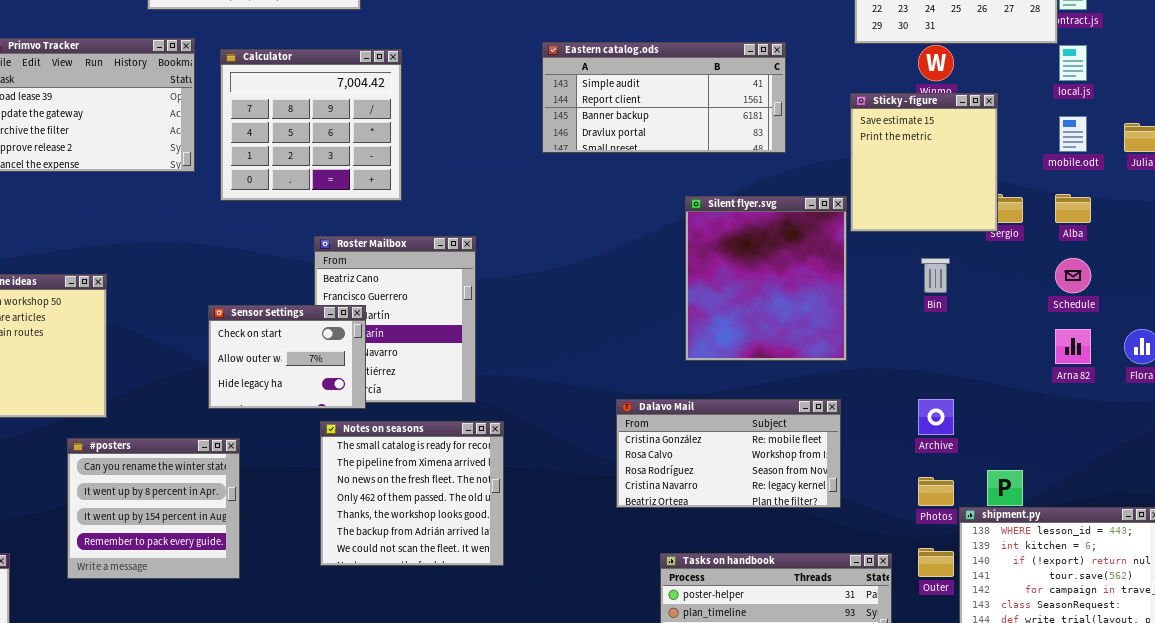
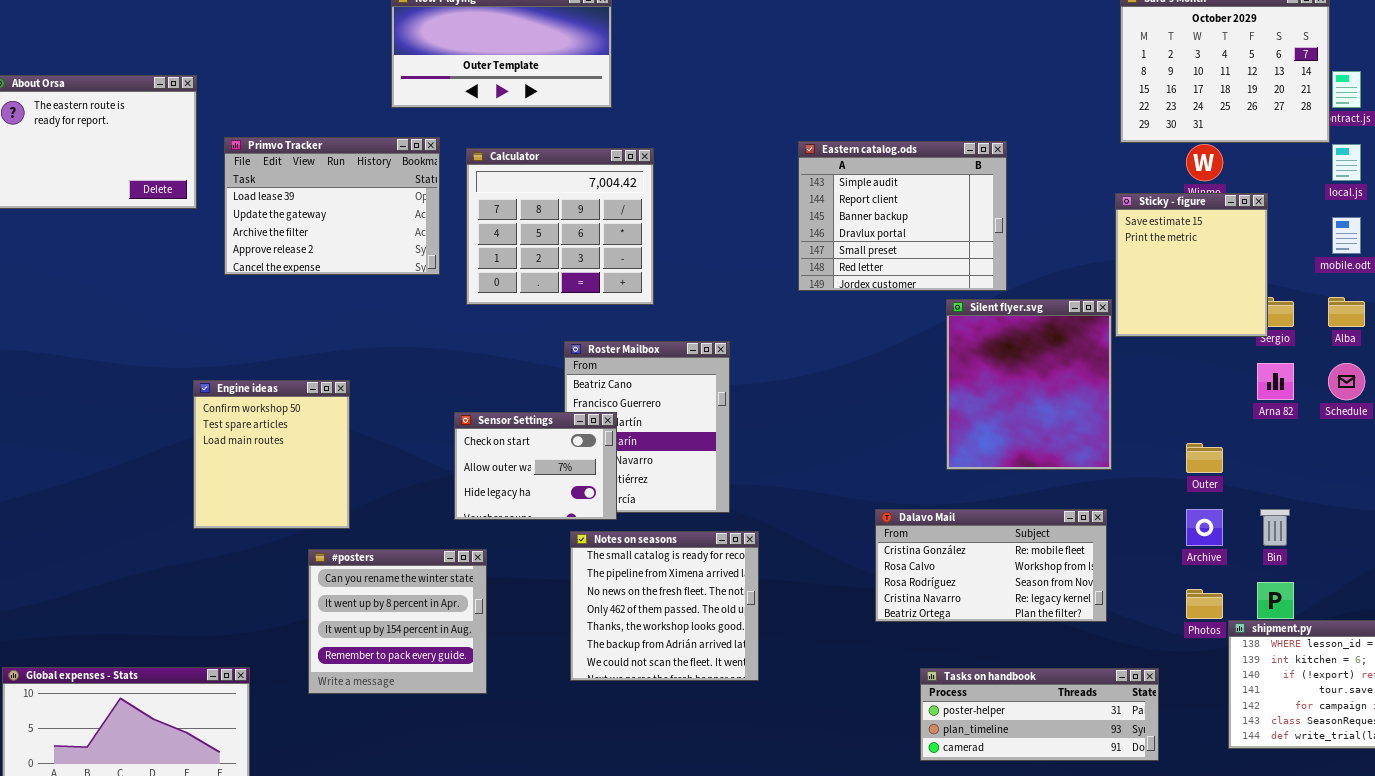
Eastern catalog.ods: [542,42,786,153] -> [798,141,1007,291], resized
Bin: [921,258,950,293] -> [1260,509,1290,546], moved
Arna 82: [1055,329,1091,364] -> [1257,363,1294,400], moved
Outer: [918,548,954,577] -> [1186,443,1223,473], moved

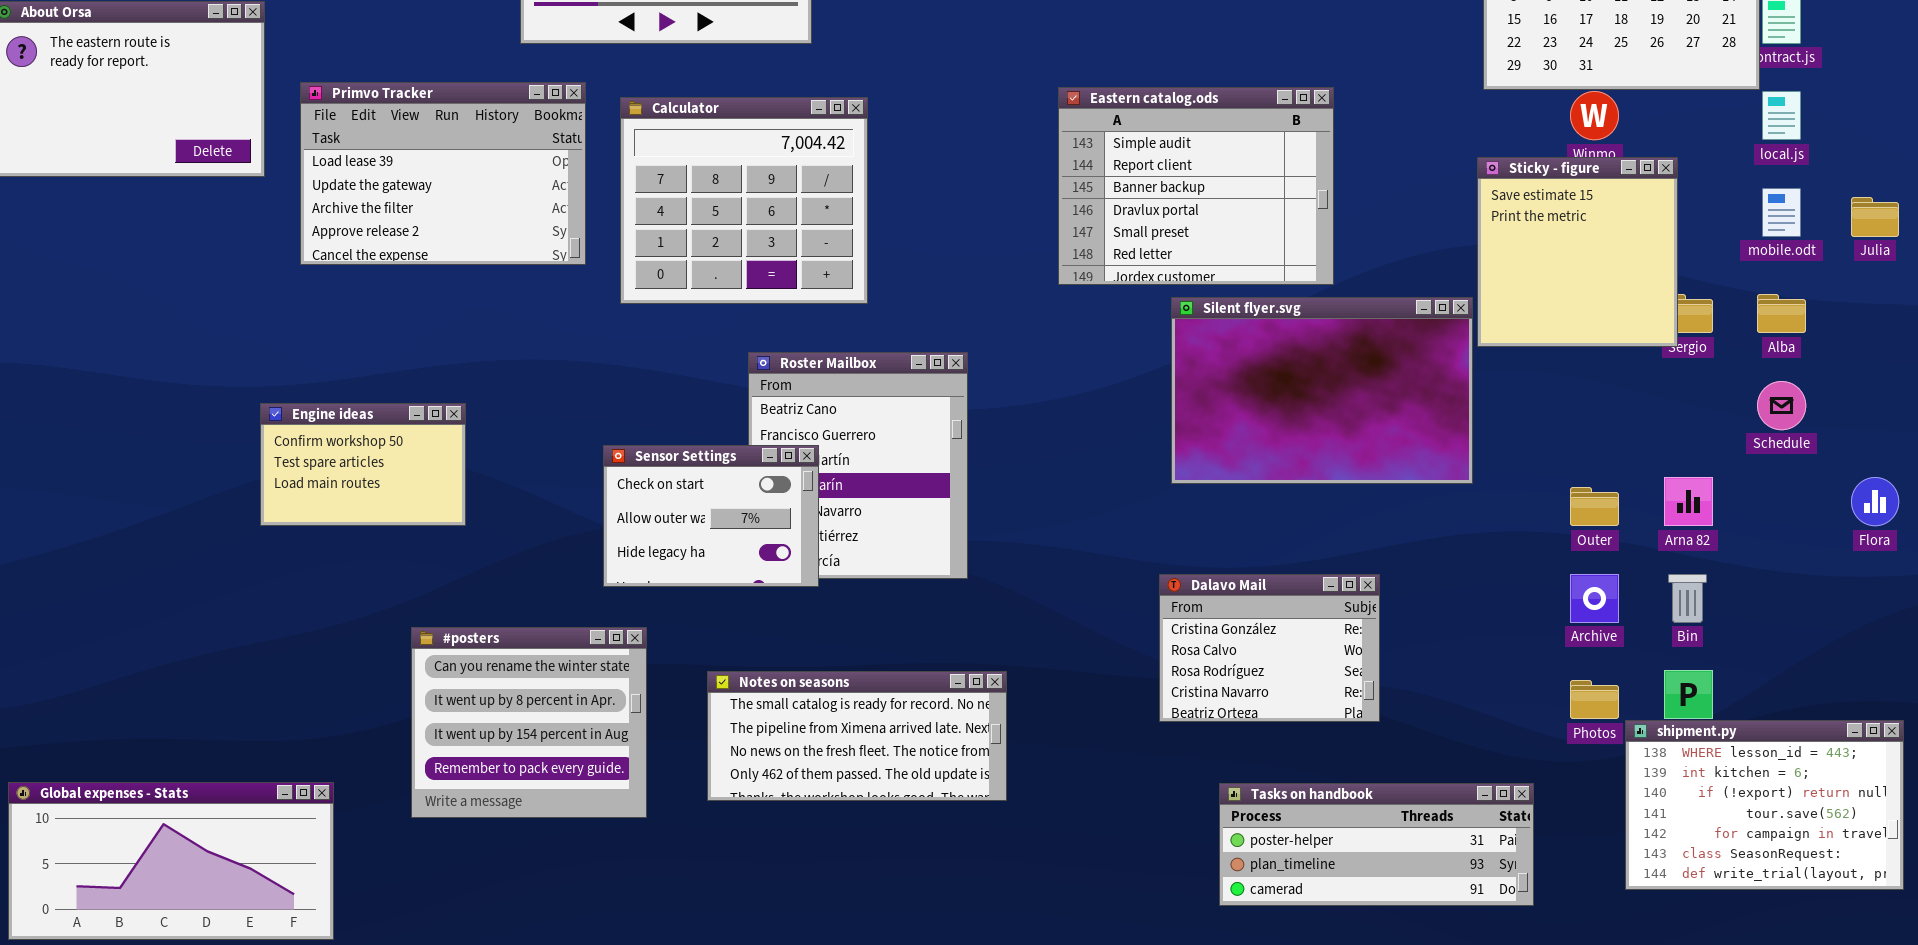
Silent flyer.svg: [946,299,1112,470] -> [1171,297,1473,484], resized
Arna 82: [1257,363,1294,400] -> [1664,477,1713,526], moved
Engine ideas: [193,380,350,529] -> [260,403,466,526], resized
Dalavo Mail: [875,509,1107,622] -> [1159,574,1380,722], resized
Notes on seasons: [570,531,759,681] -> [707,671,1007,801], resized

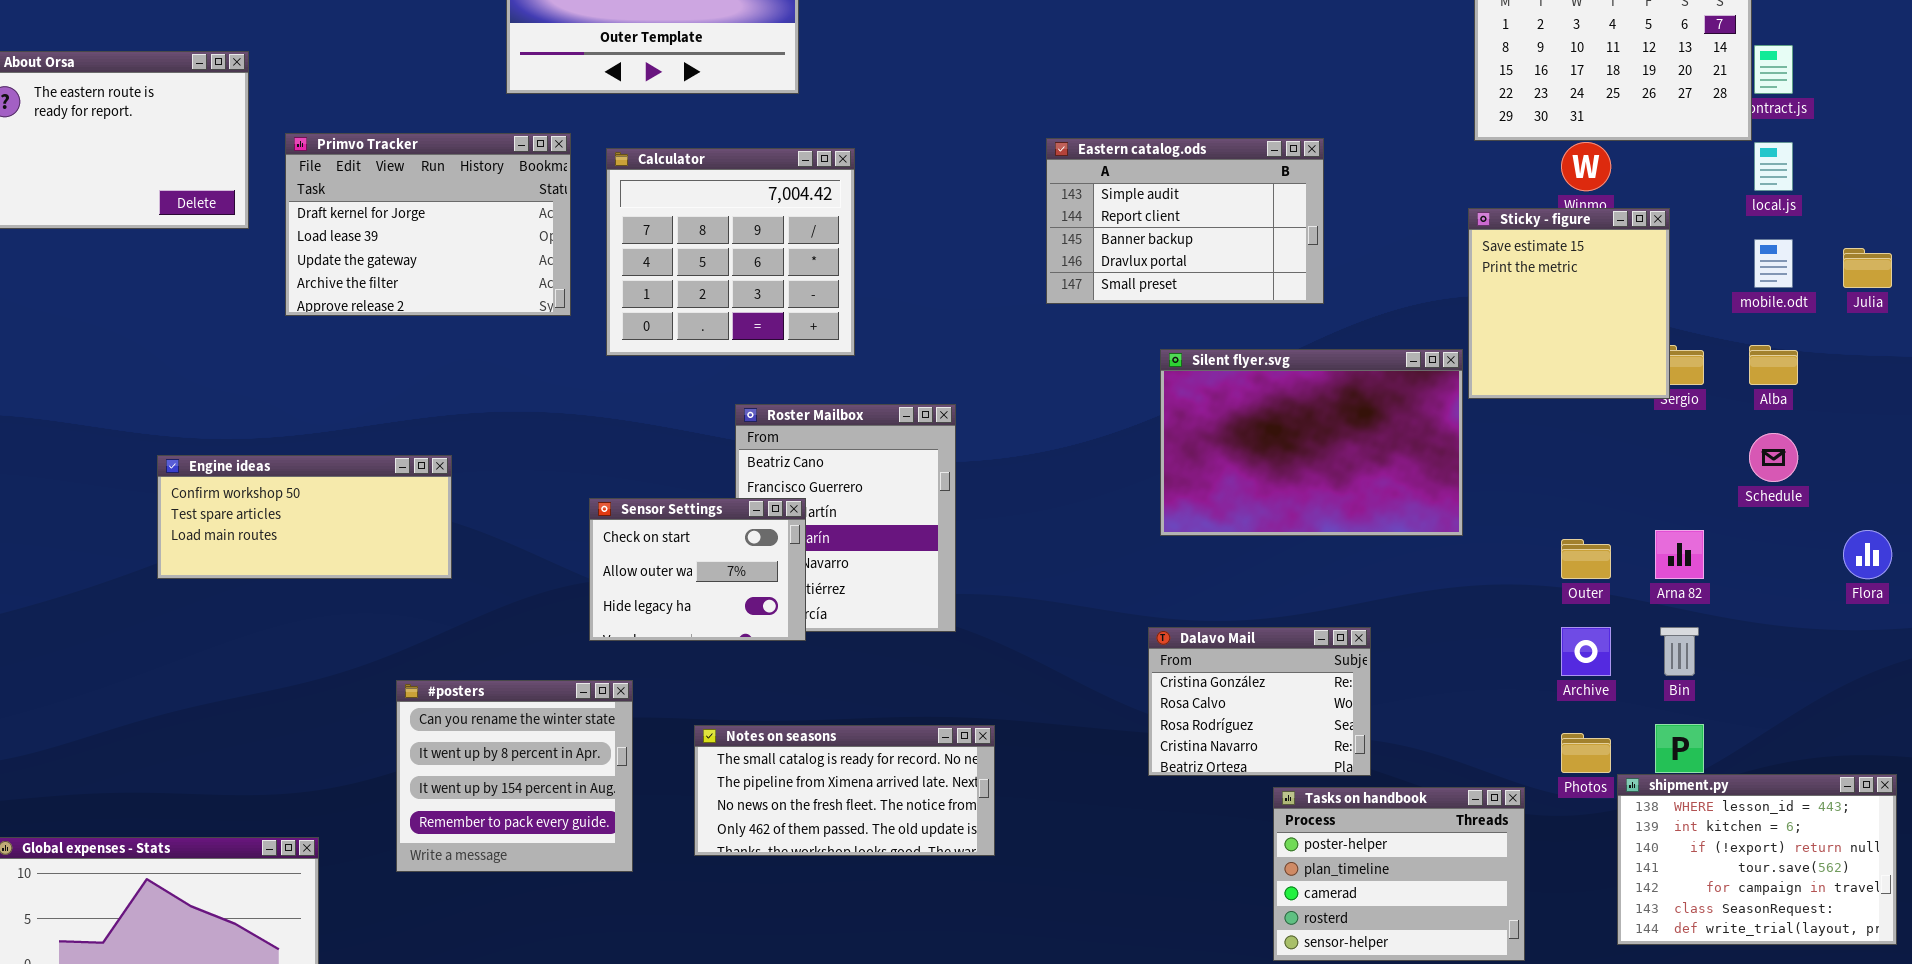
Primvo Tracker: [300,82,586,265] -> [285,133,571,316], scrolled up 1 row
Eastern catalog.ods: [1058,87,1334,285] -> [1046,138,1324,304], resized
Engine ideas: [260,403,466,526] -> [157,455,452,579], resized
Tasks on handbook: [1219,783,1534,906] -> [1273,787,1525,961], resized

